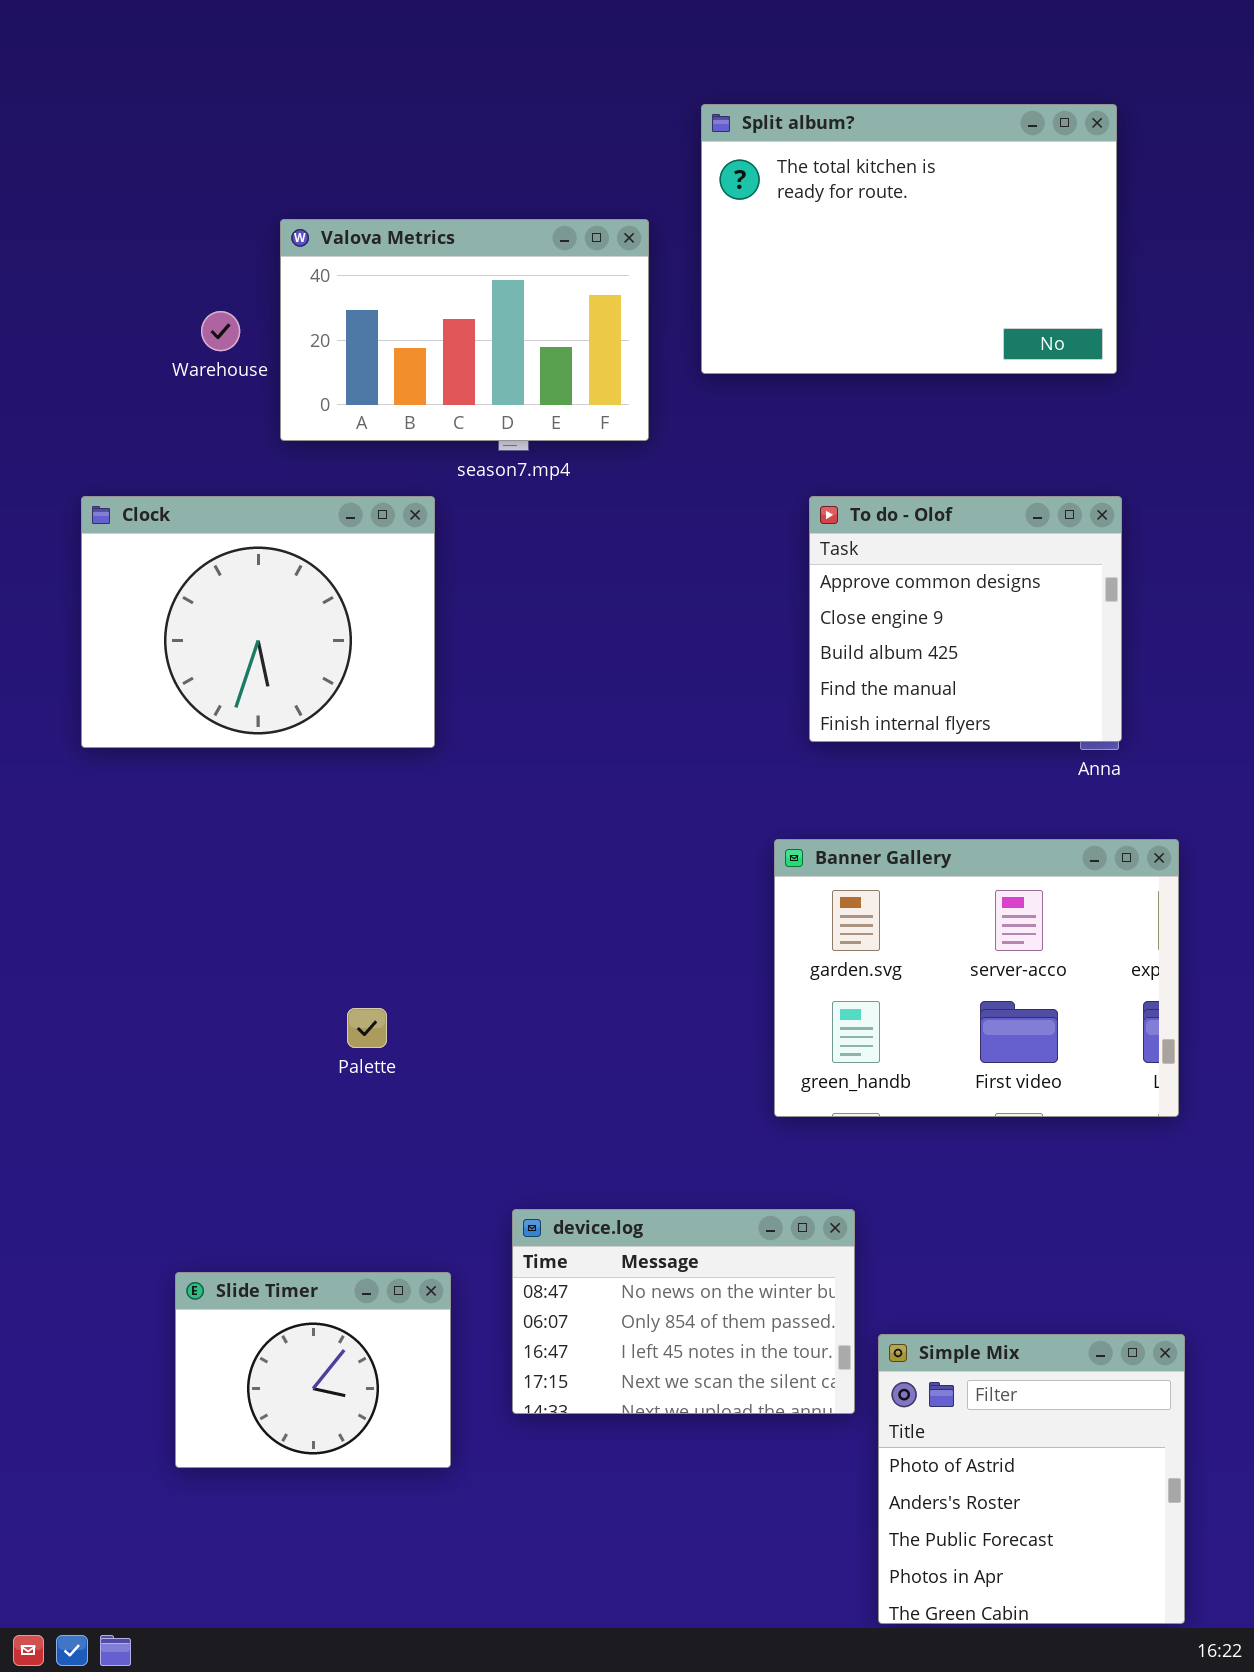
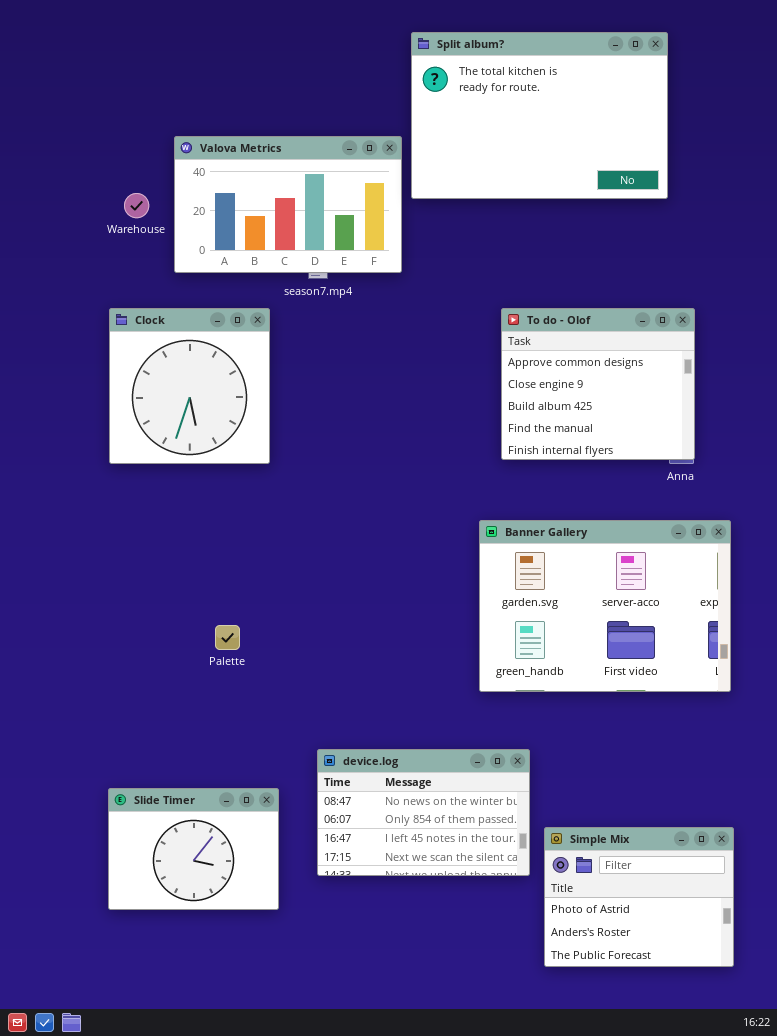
Split album?: [701,104,1117,374] -> [411,32,668,199], moved
Clock: [81,496,435,748] -> [109,308,270,464], resized
Simple Mix: [878,1334,1185,1624] -> [544,827,734,967], resized

